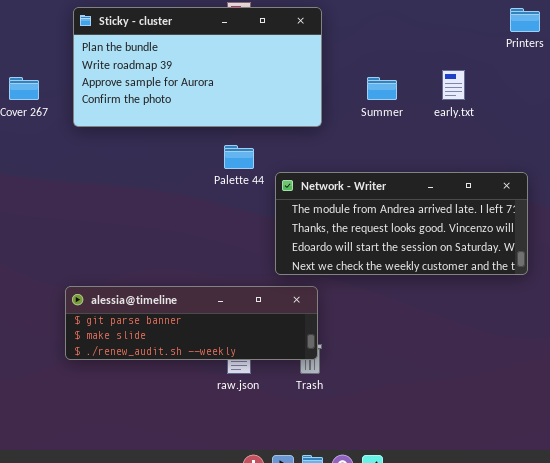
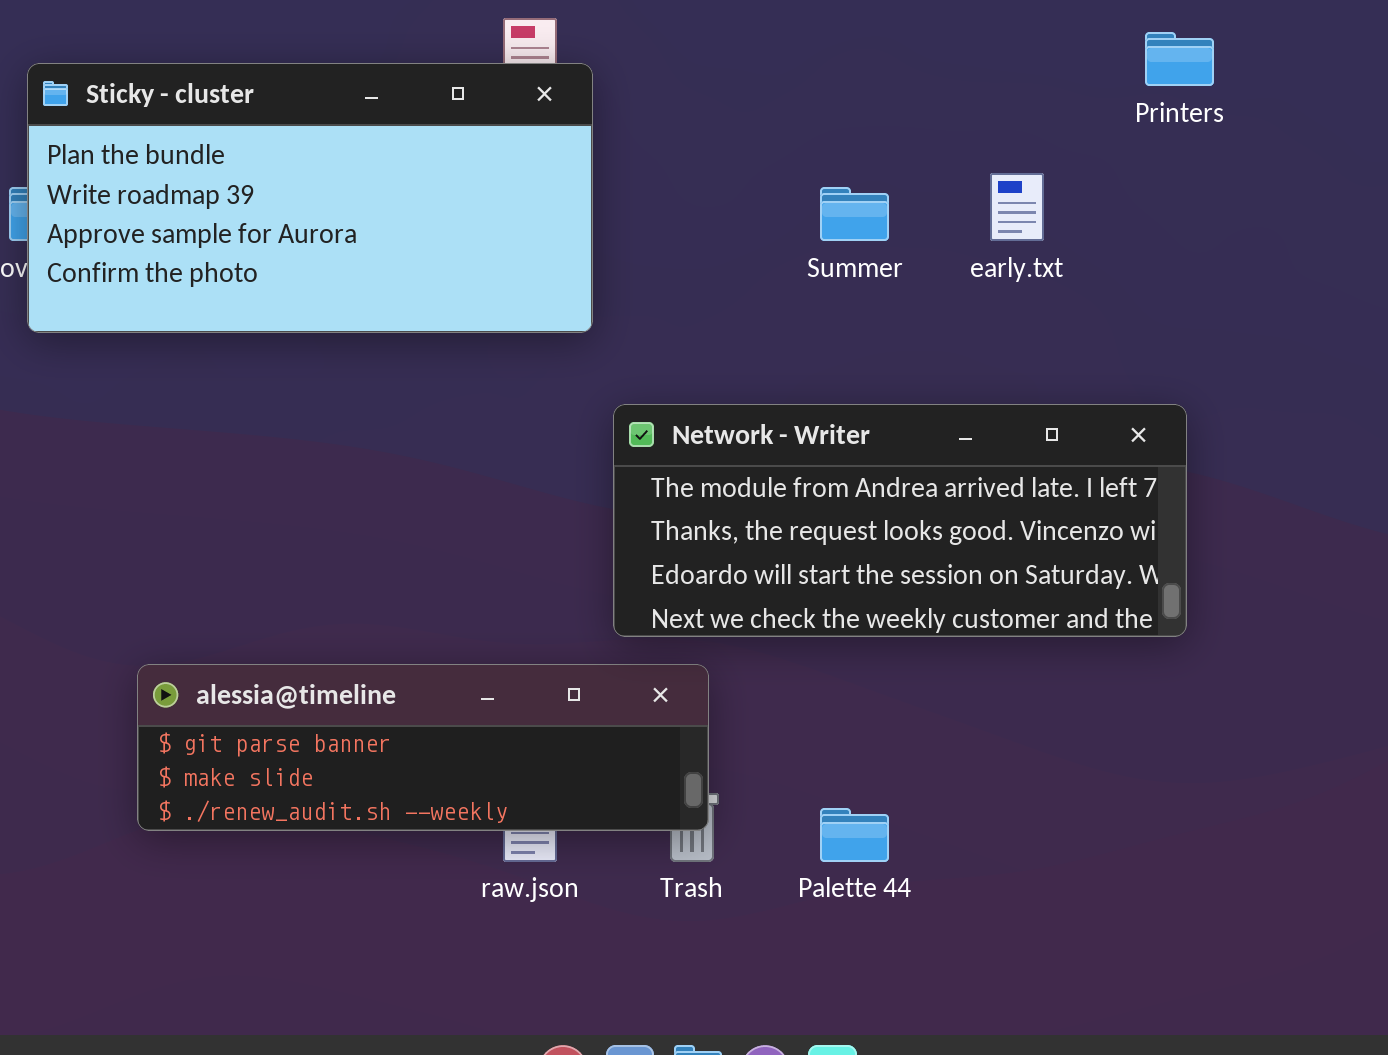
Sticky - cluster: [73,7,322,127] -> [27,63,593,333], moved
Palette 44: [224,145,254,169] -> [820,808,889,862], moved

